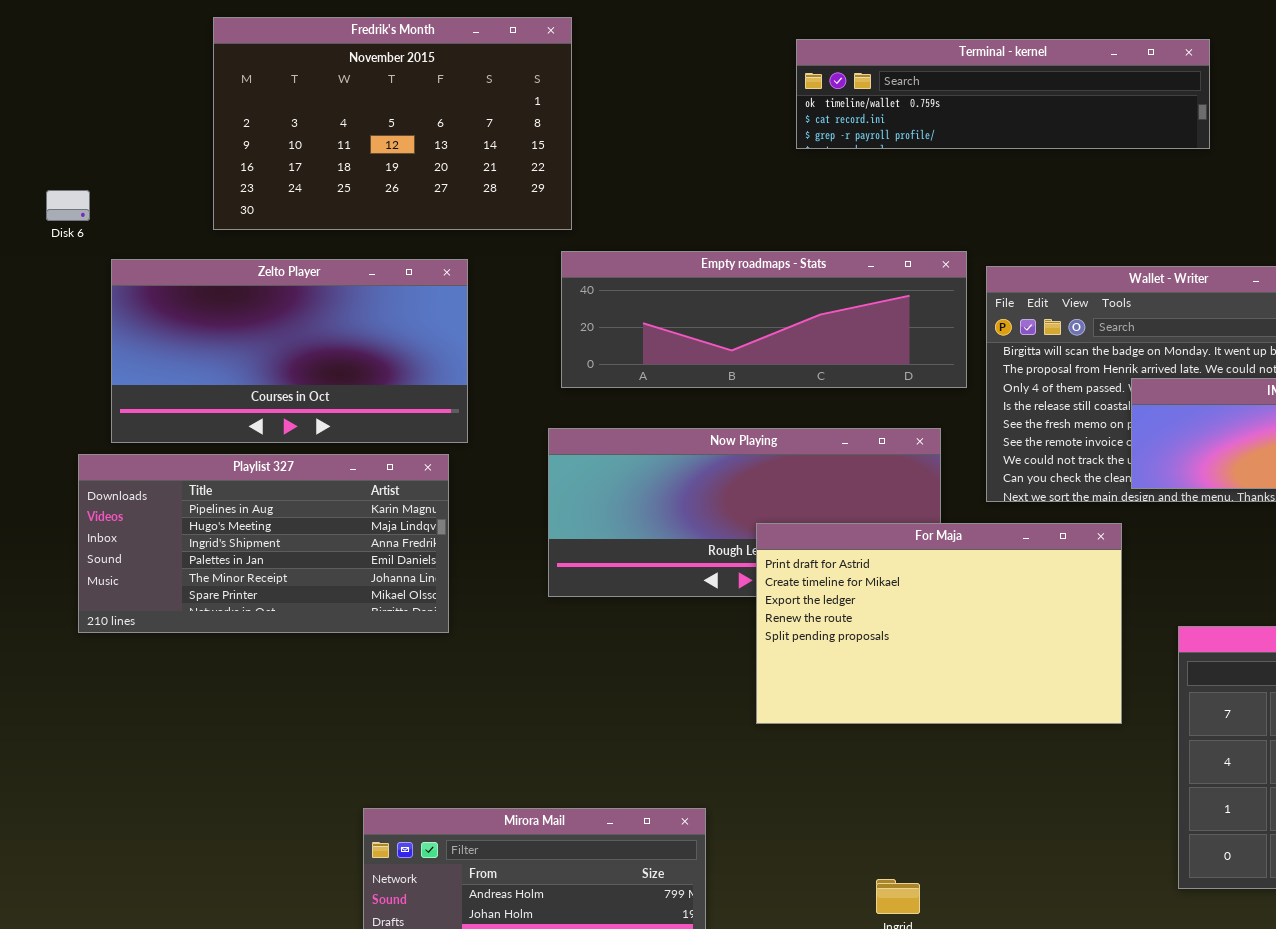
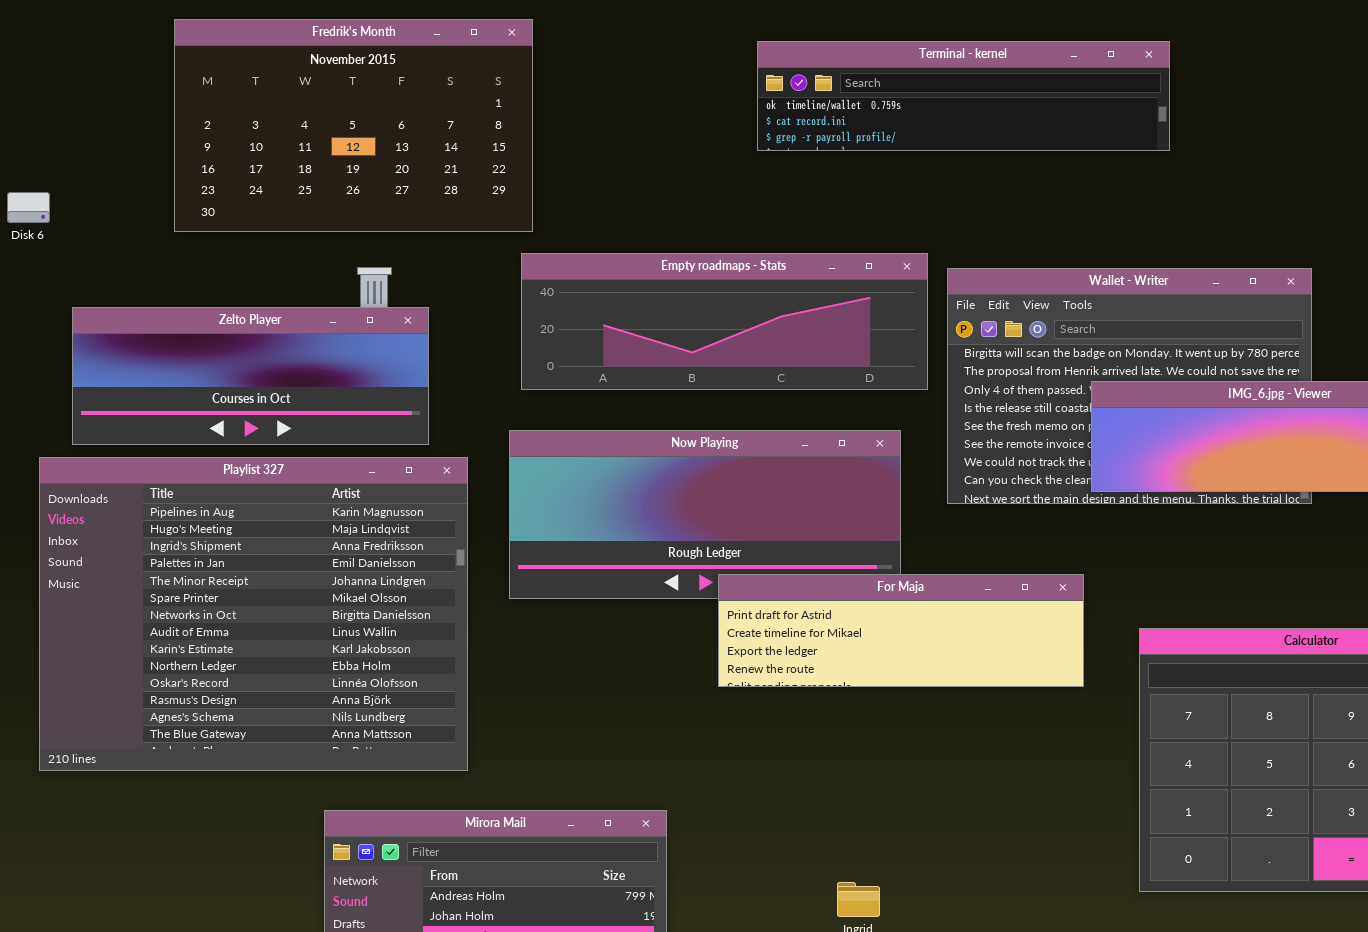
Zelto Player: [111,259,468,443] -> [72,307,429,445], resized
Playlist 327: [78,454,449,633] -> [39,457,468,771], resized
For Maja: [756,523,1122,724] -> [718,574,1084,687], moved, resized

